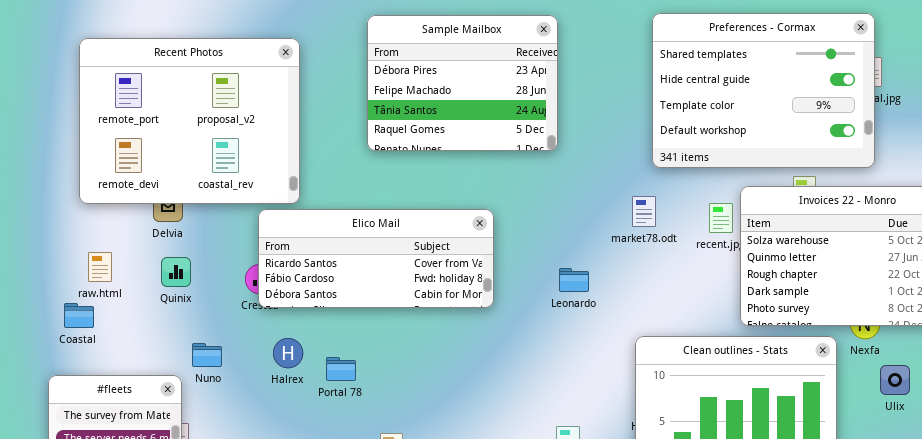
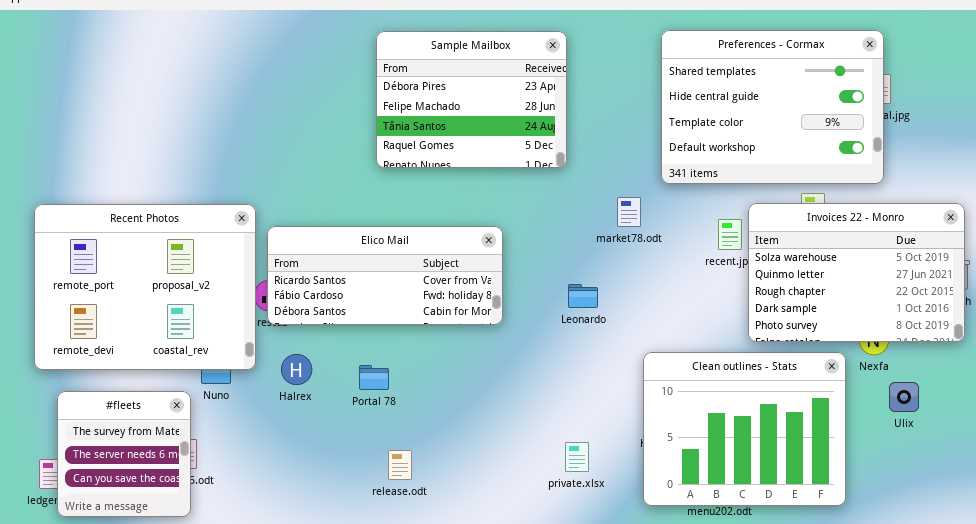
Recent Photos: [79,38,300,204] -> [34,204,256,370], moved
market78.odt: [632,196,656,227] -> [617,197,641,227], moved
Portal 78: [326,357,356,381] -> [359,365,389,390], moved

